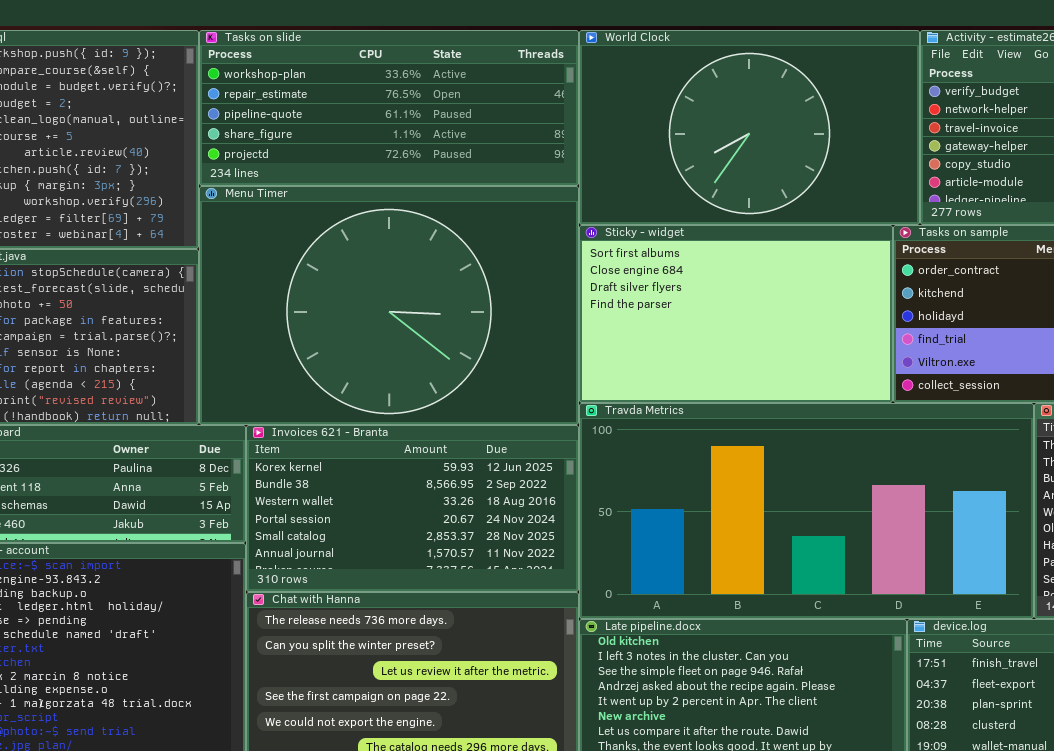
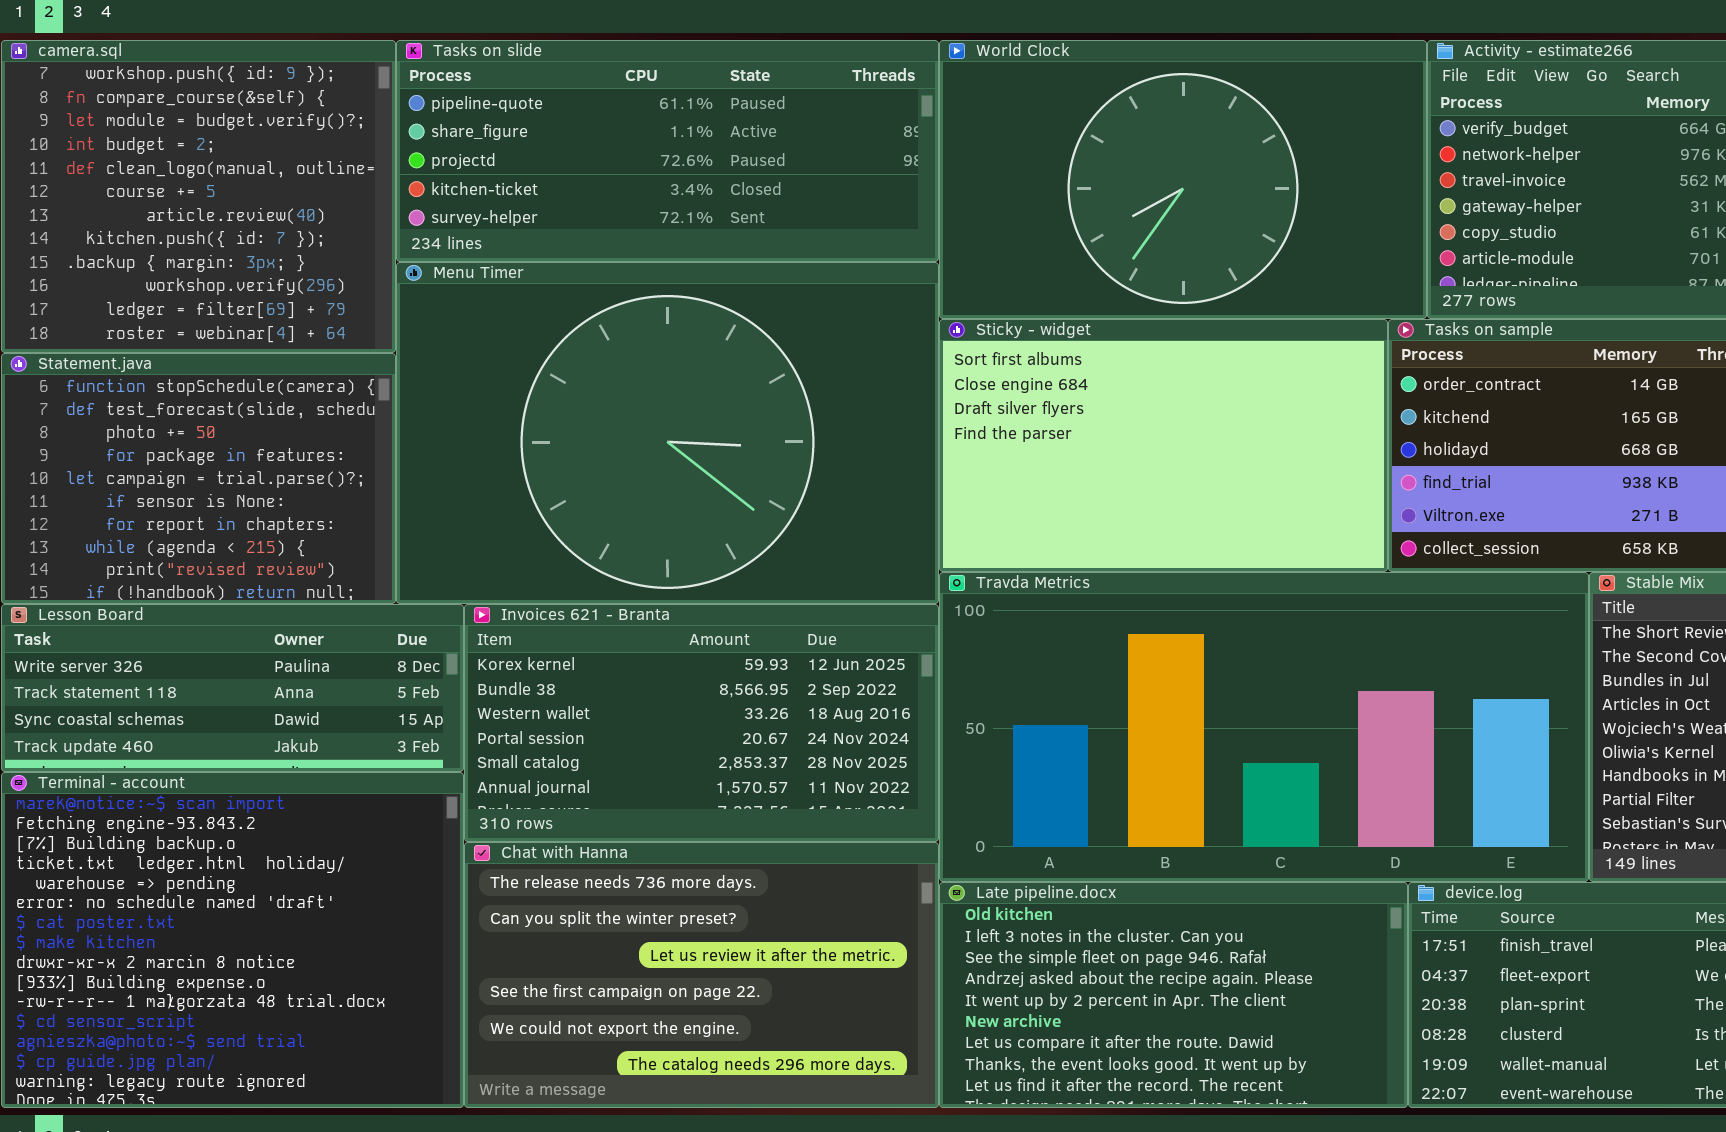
Tasks on slide: [199,30,579,186] -> [396,40,939,262], scrolled down 2 rows

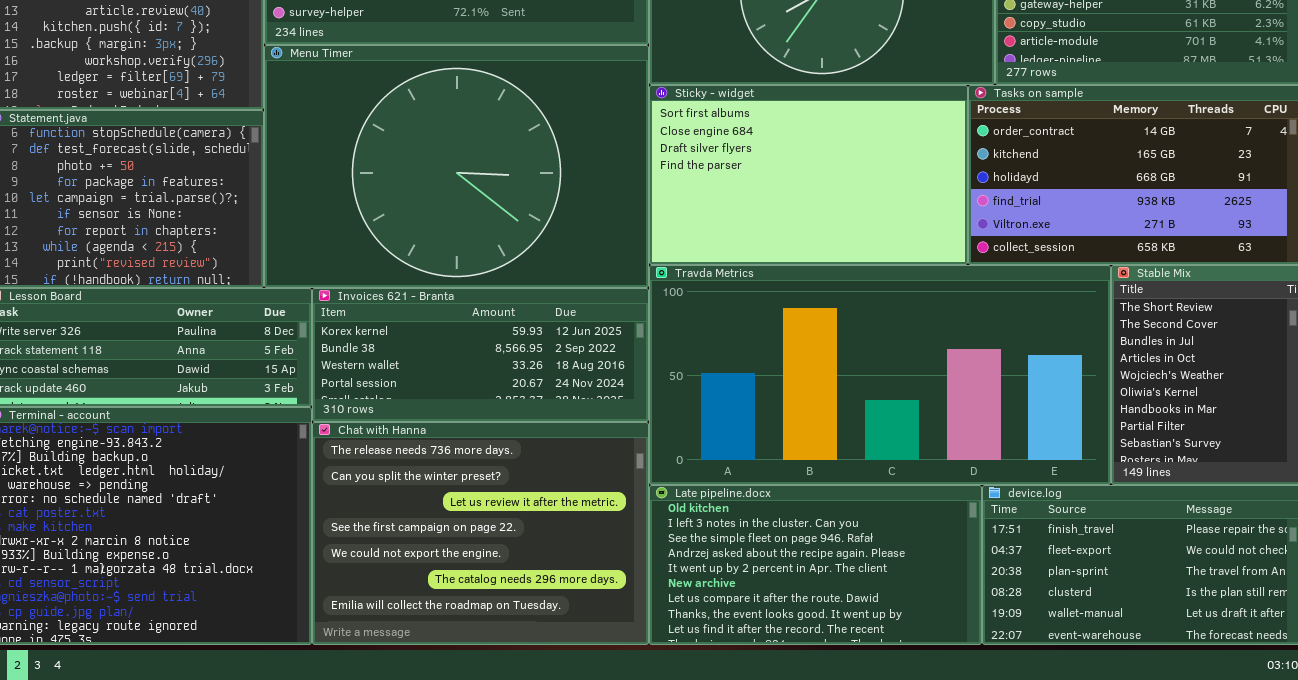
Invoices 621 - Branta: [464,604,939,842] -> [312,288,649,422], resized
Chat with Hanna: [464,842,939,1108] -> [312,422,649,645], resized

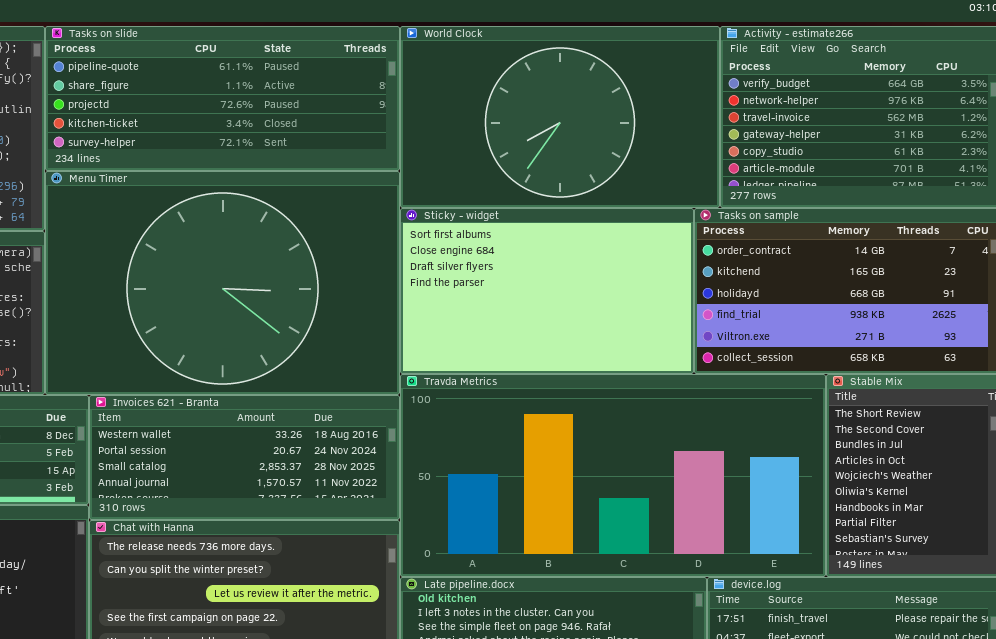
Invoices 621 - Branta: [312,288,649,422] -> [89,395,400,520], scrolled down 2 rows

